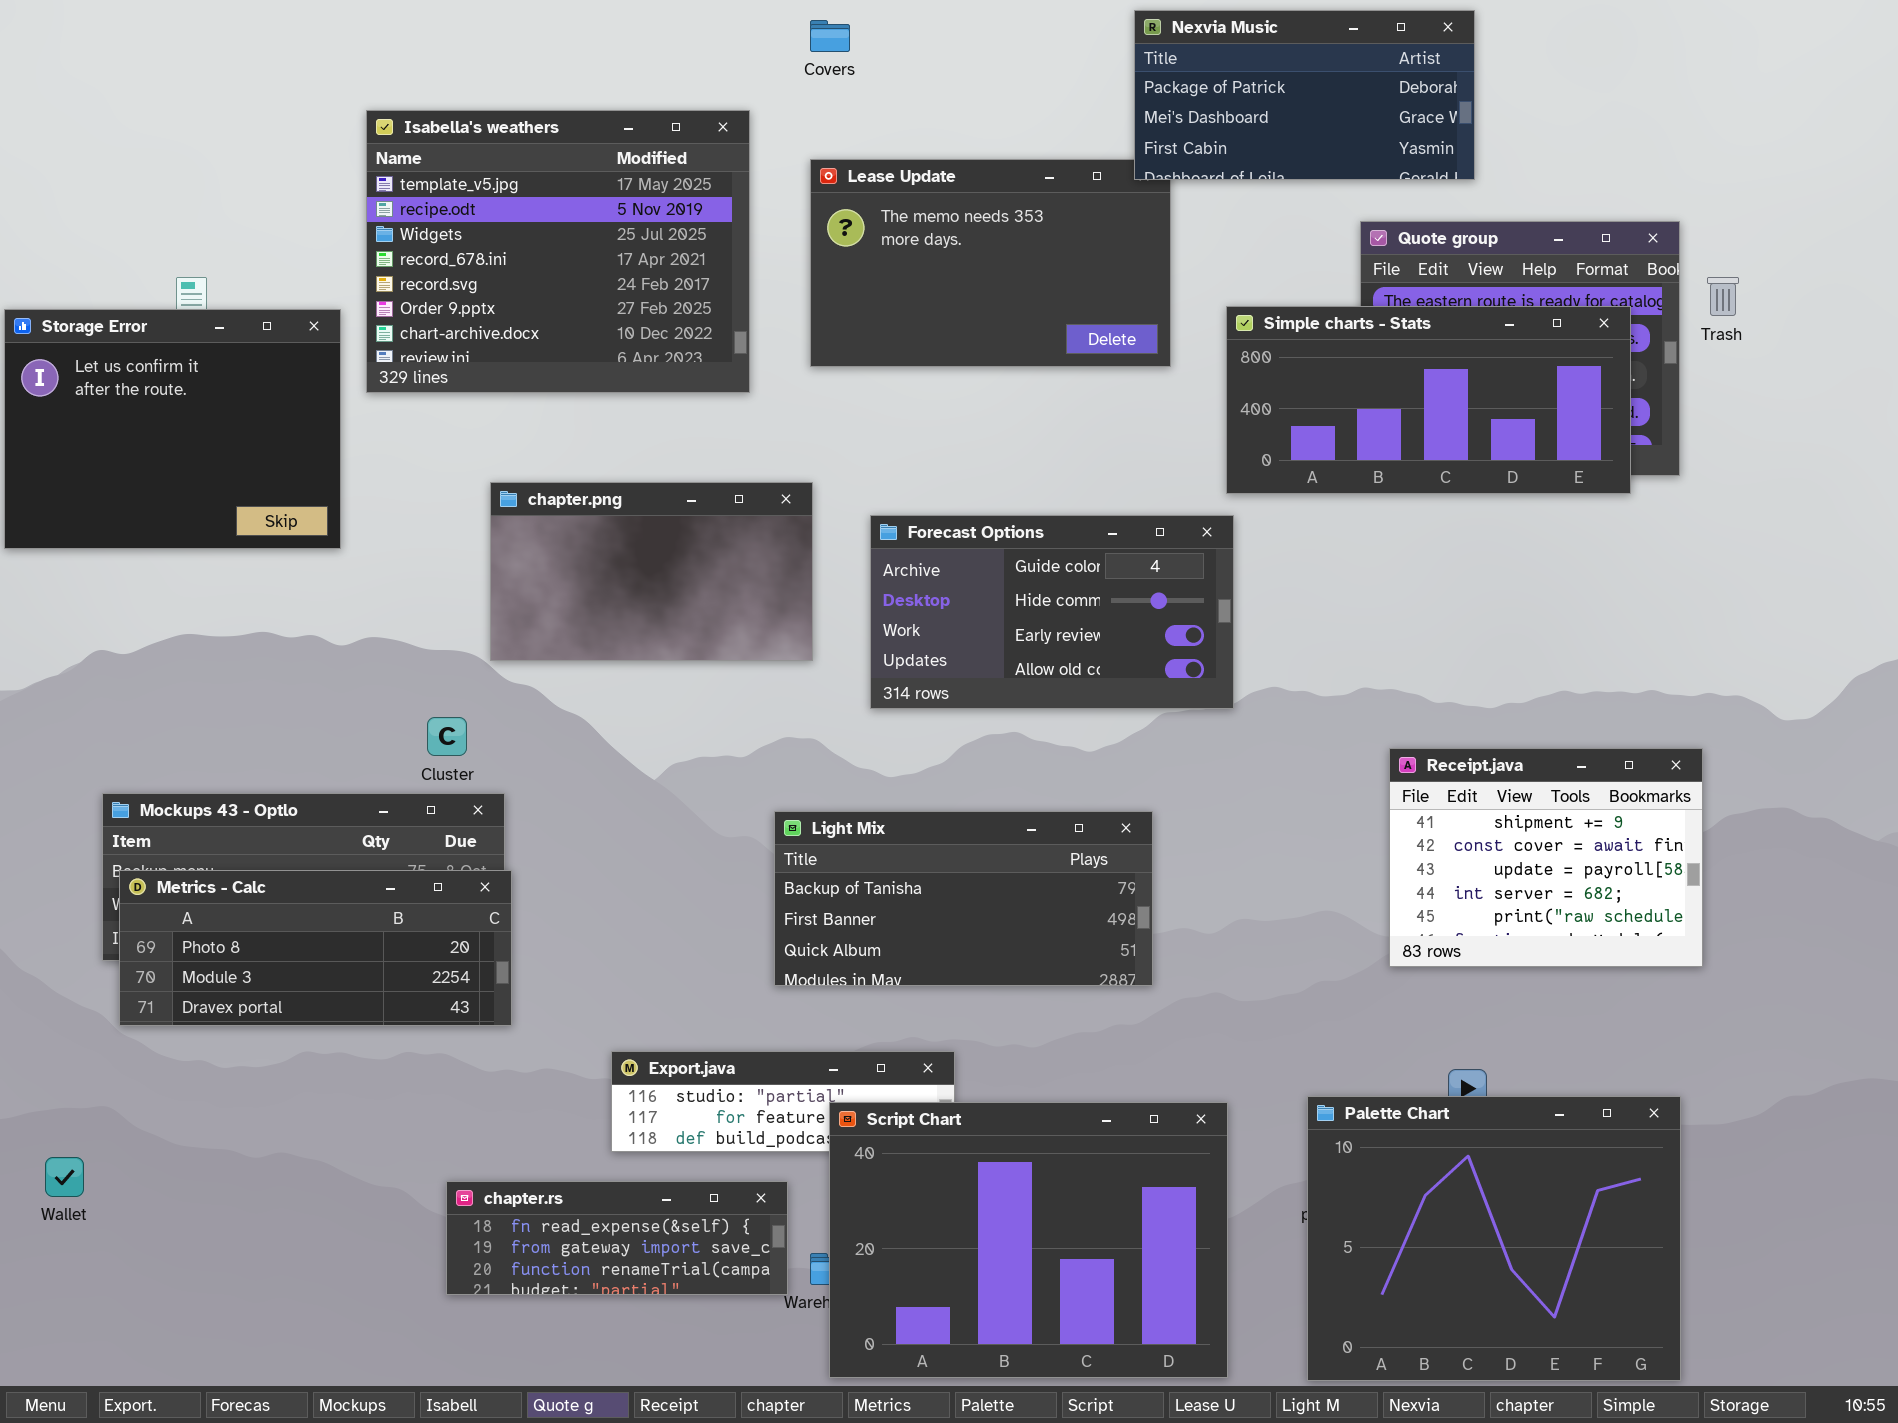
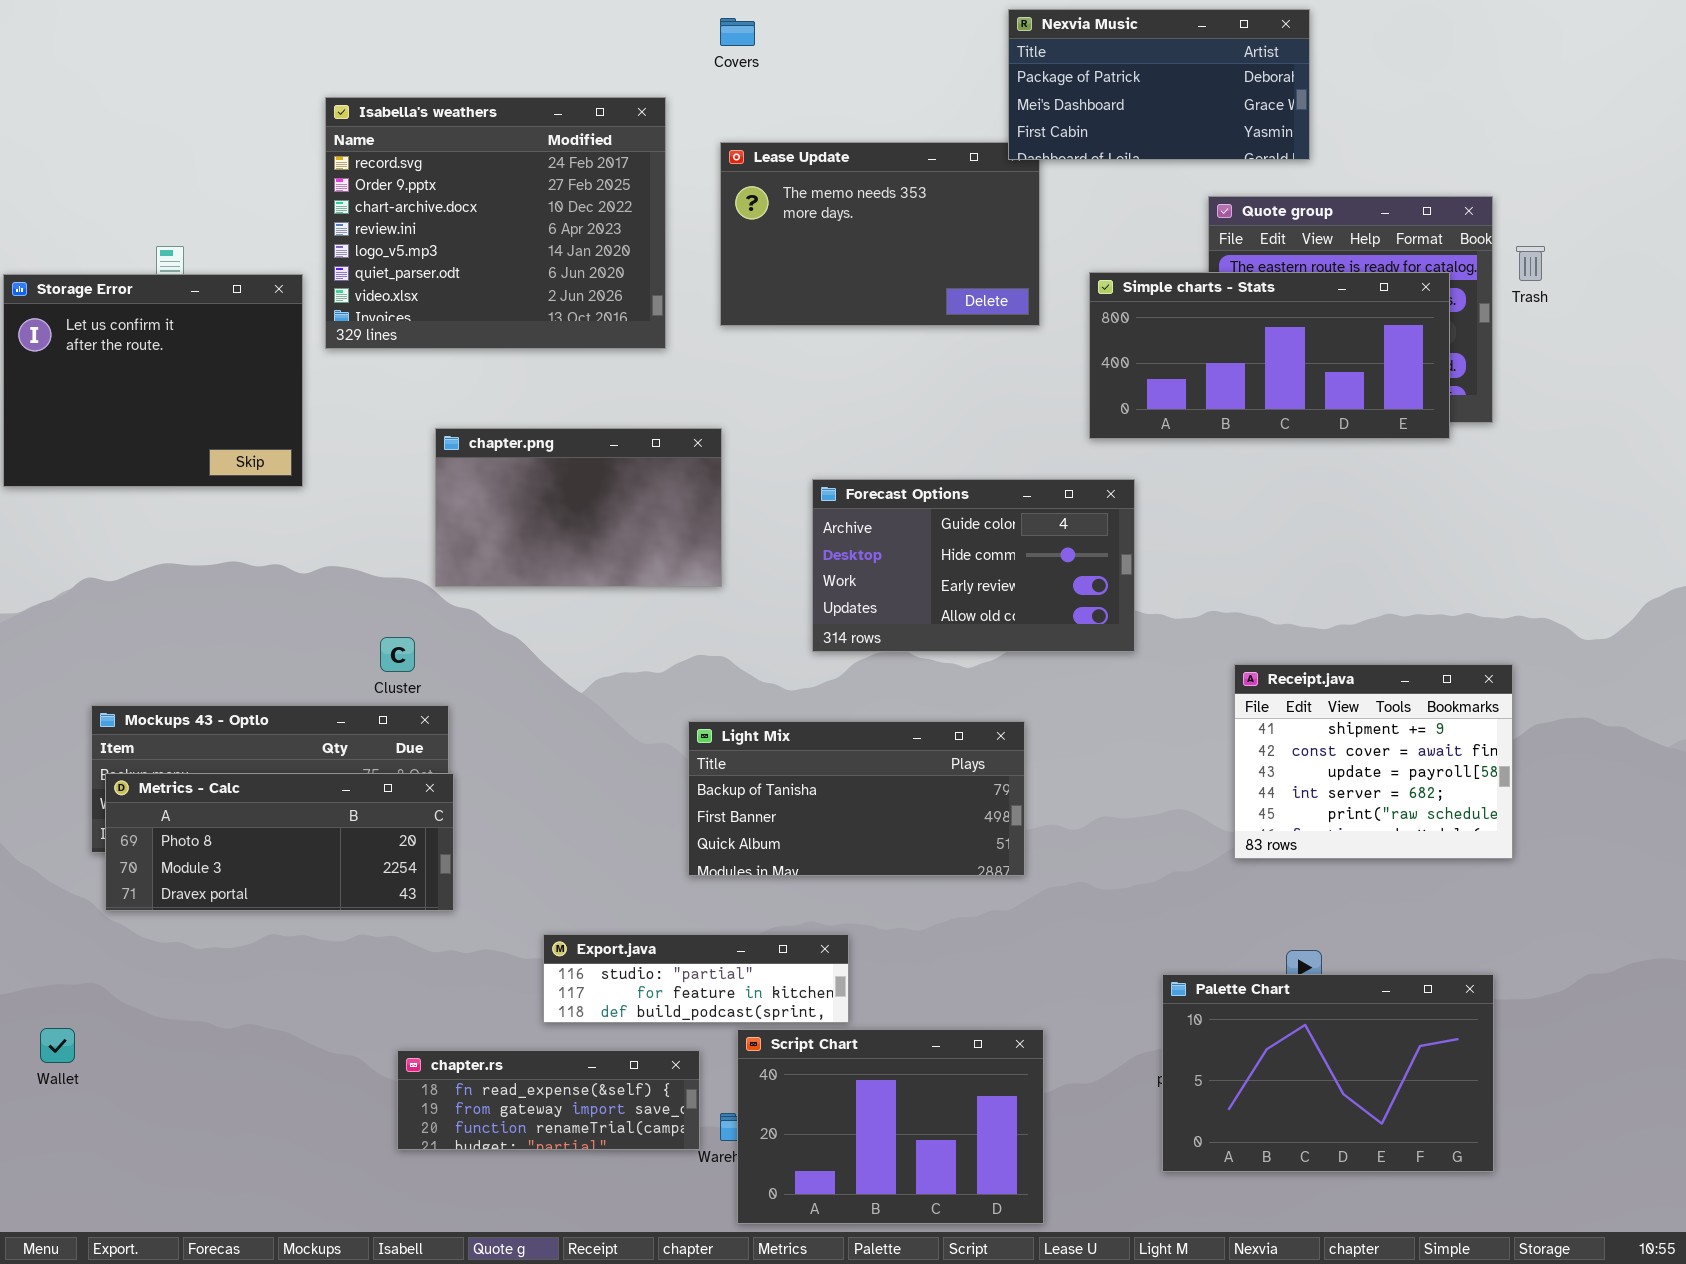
Isabella's weathers: [366,110,750,393] -> [325,97,666,349], scrolled down 4 rows
Forecast Options: [870,515,1234,709] -> [812,479,1135,652], moved
Palette Chart: [1307,1096,1681,1381] -> [1162,974,1494,1172], resized
Script Chart: [829,1102,1228,1378] -> [737,1029,1044,1224], resized

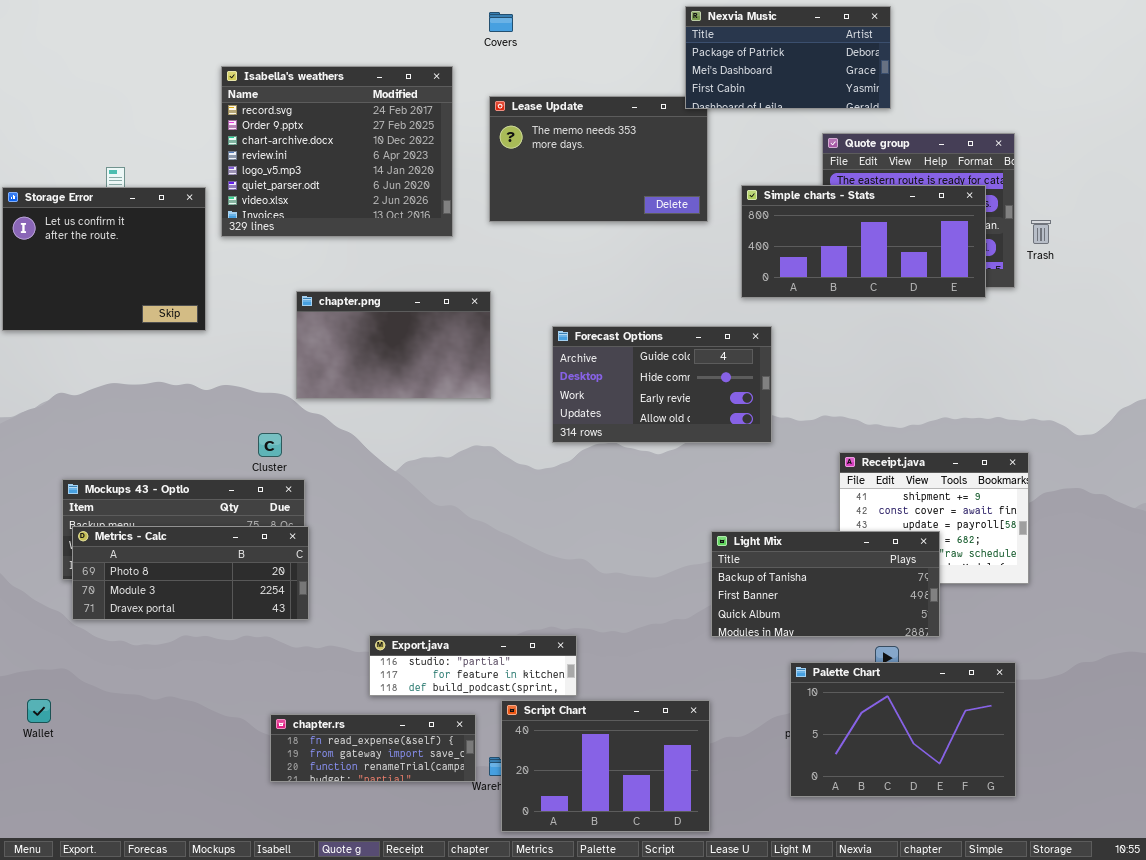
Trash: [1516,246,1545,281] -> [1031,220,1051,244], moved
Light Mix: [688,721,1025,876] -> [711,531,940,637], moved

